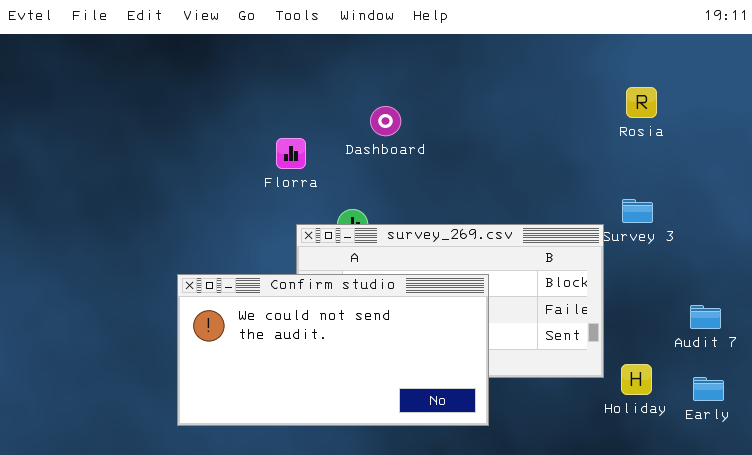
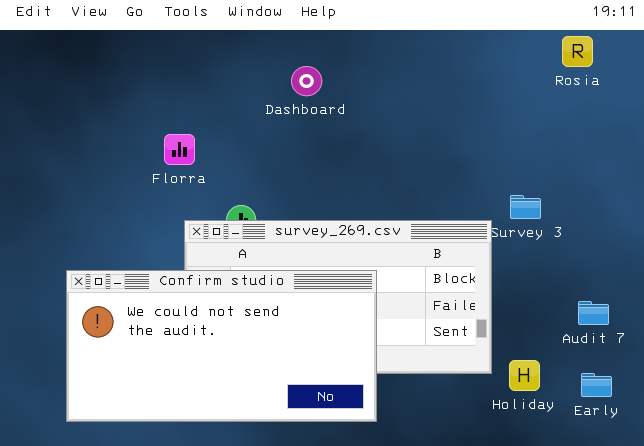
Rosia: [626,87,657,118] -> [562,36,593,67], moved
Dashboard: [370,106,401,136] -> [291,66,322,96], moved

